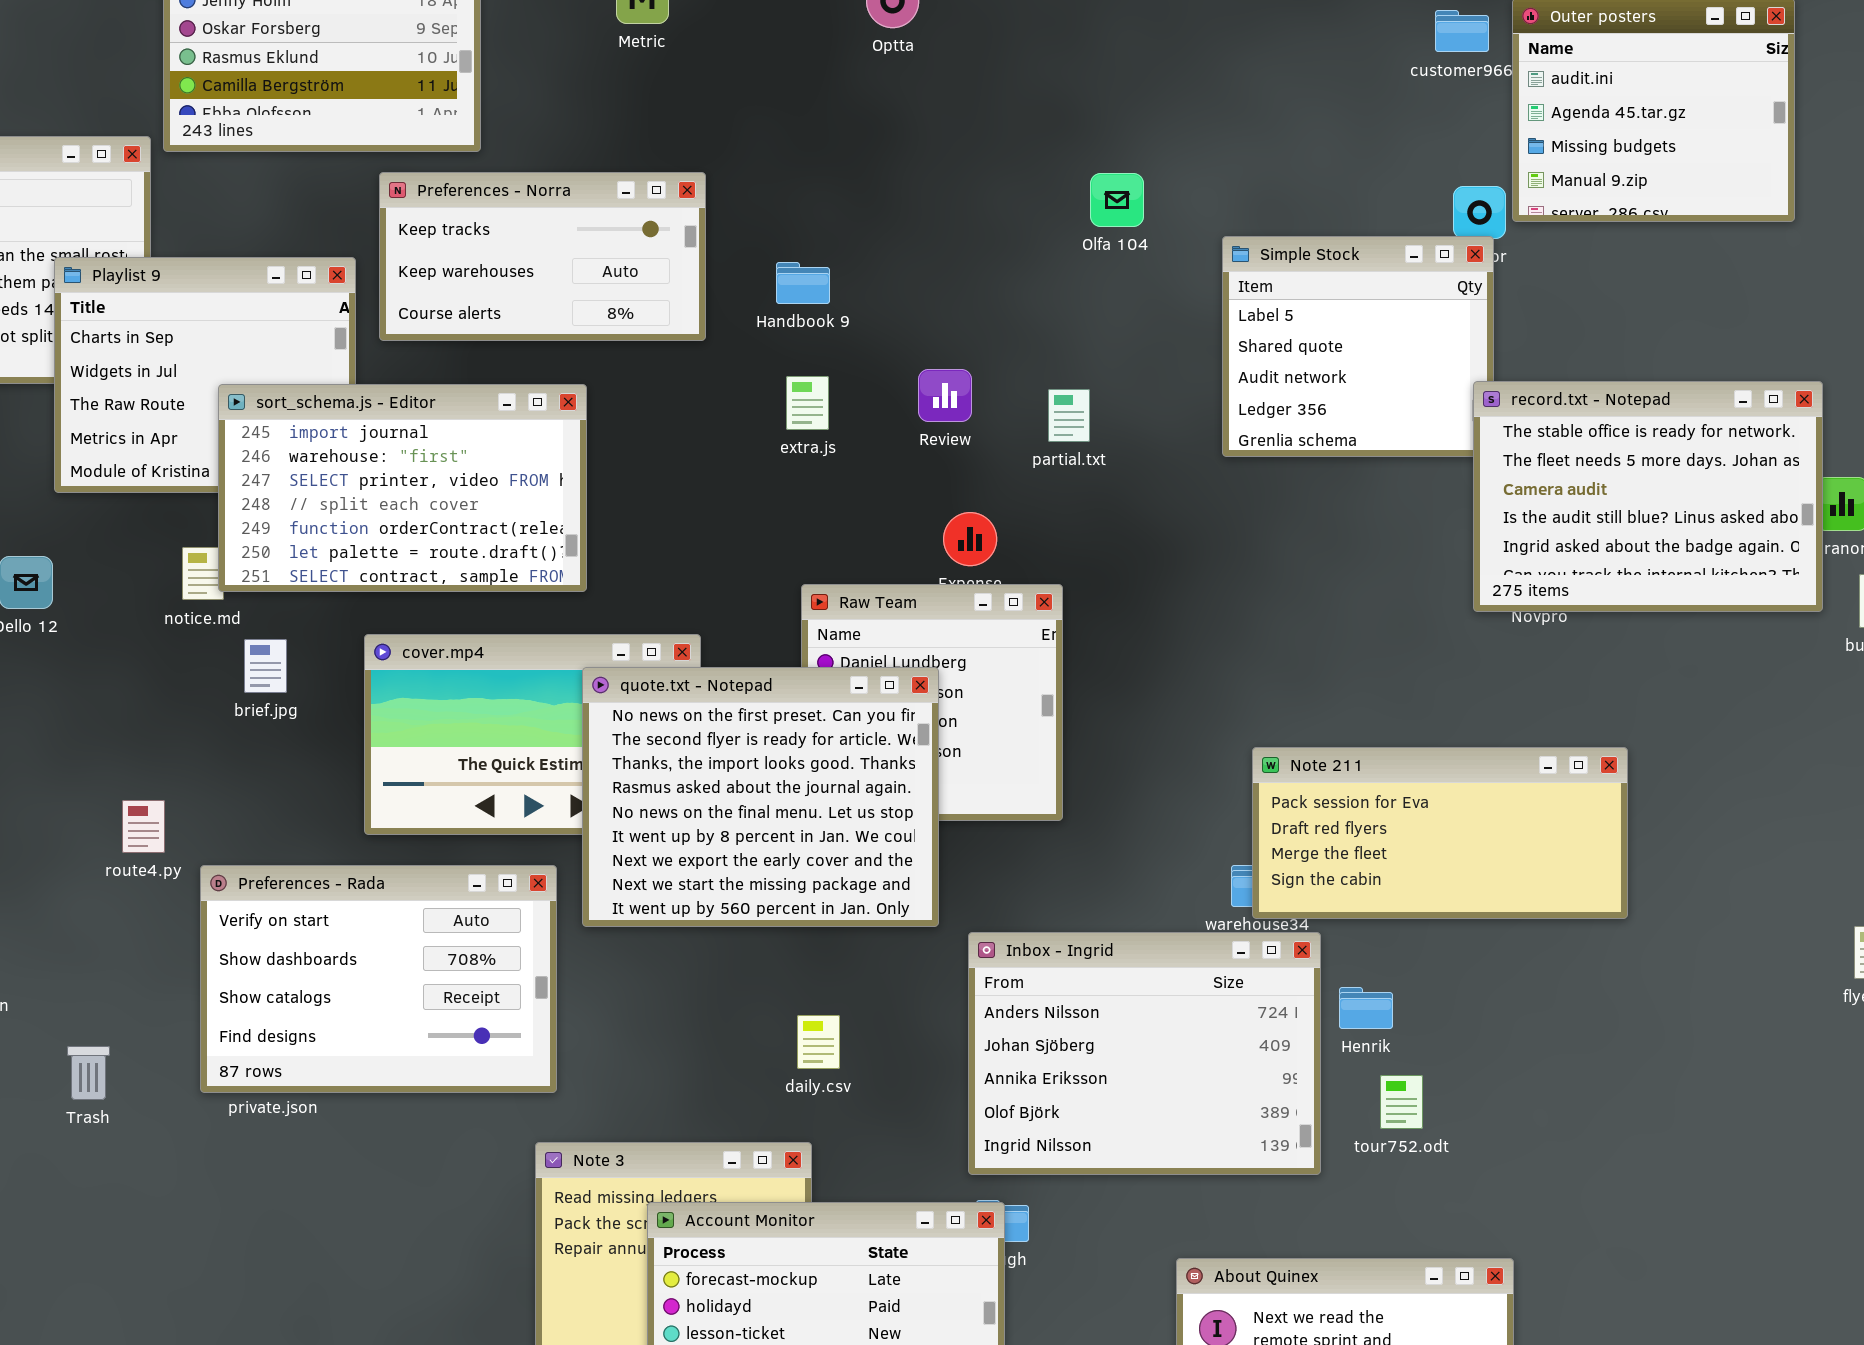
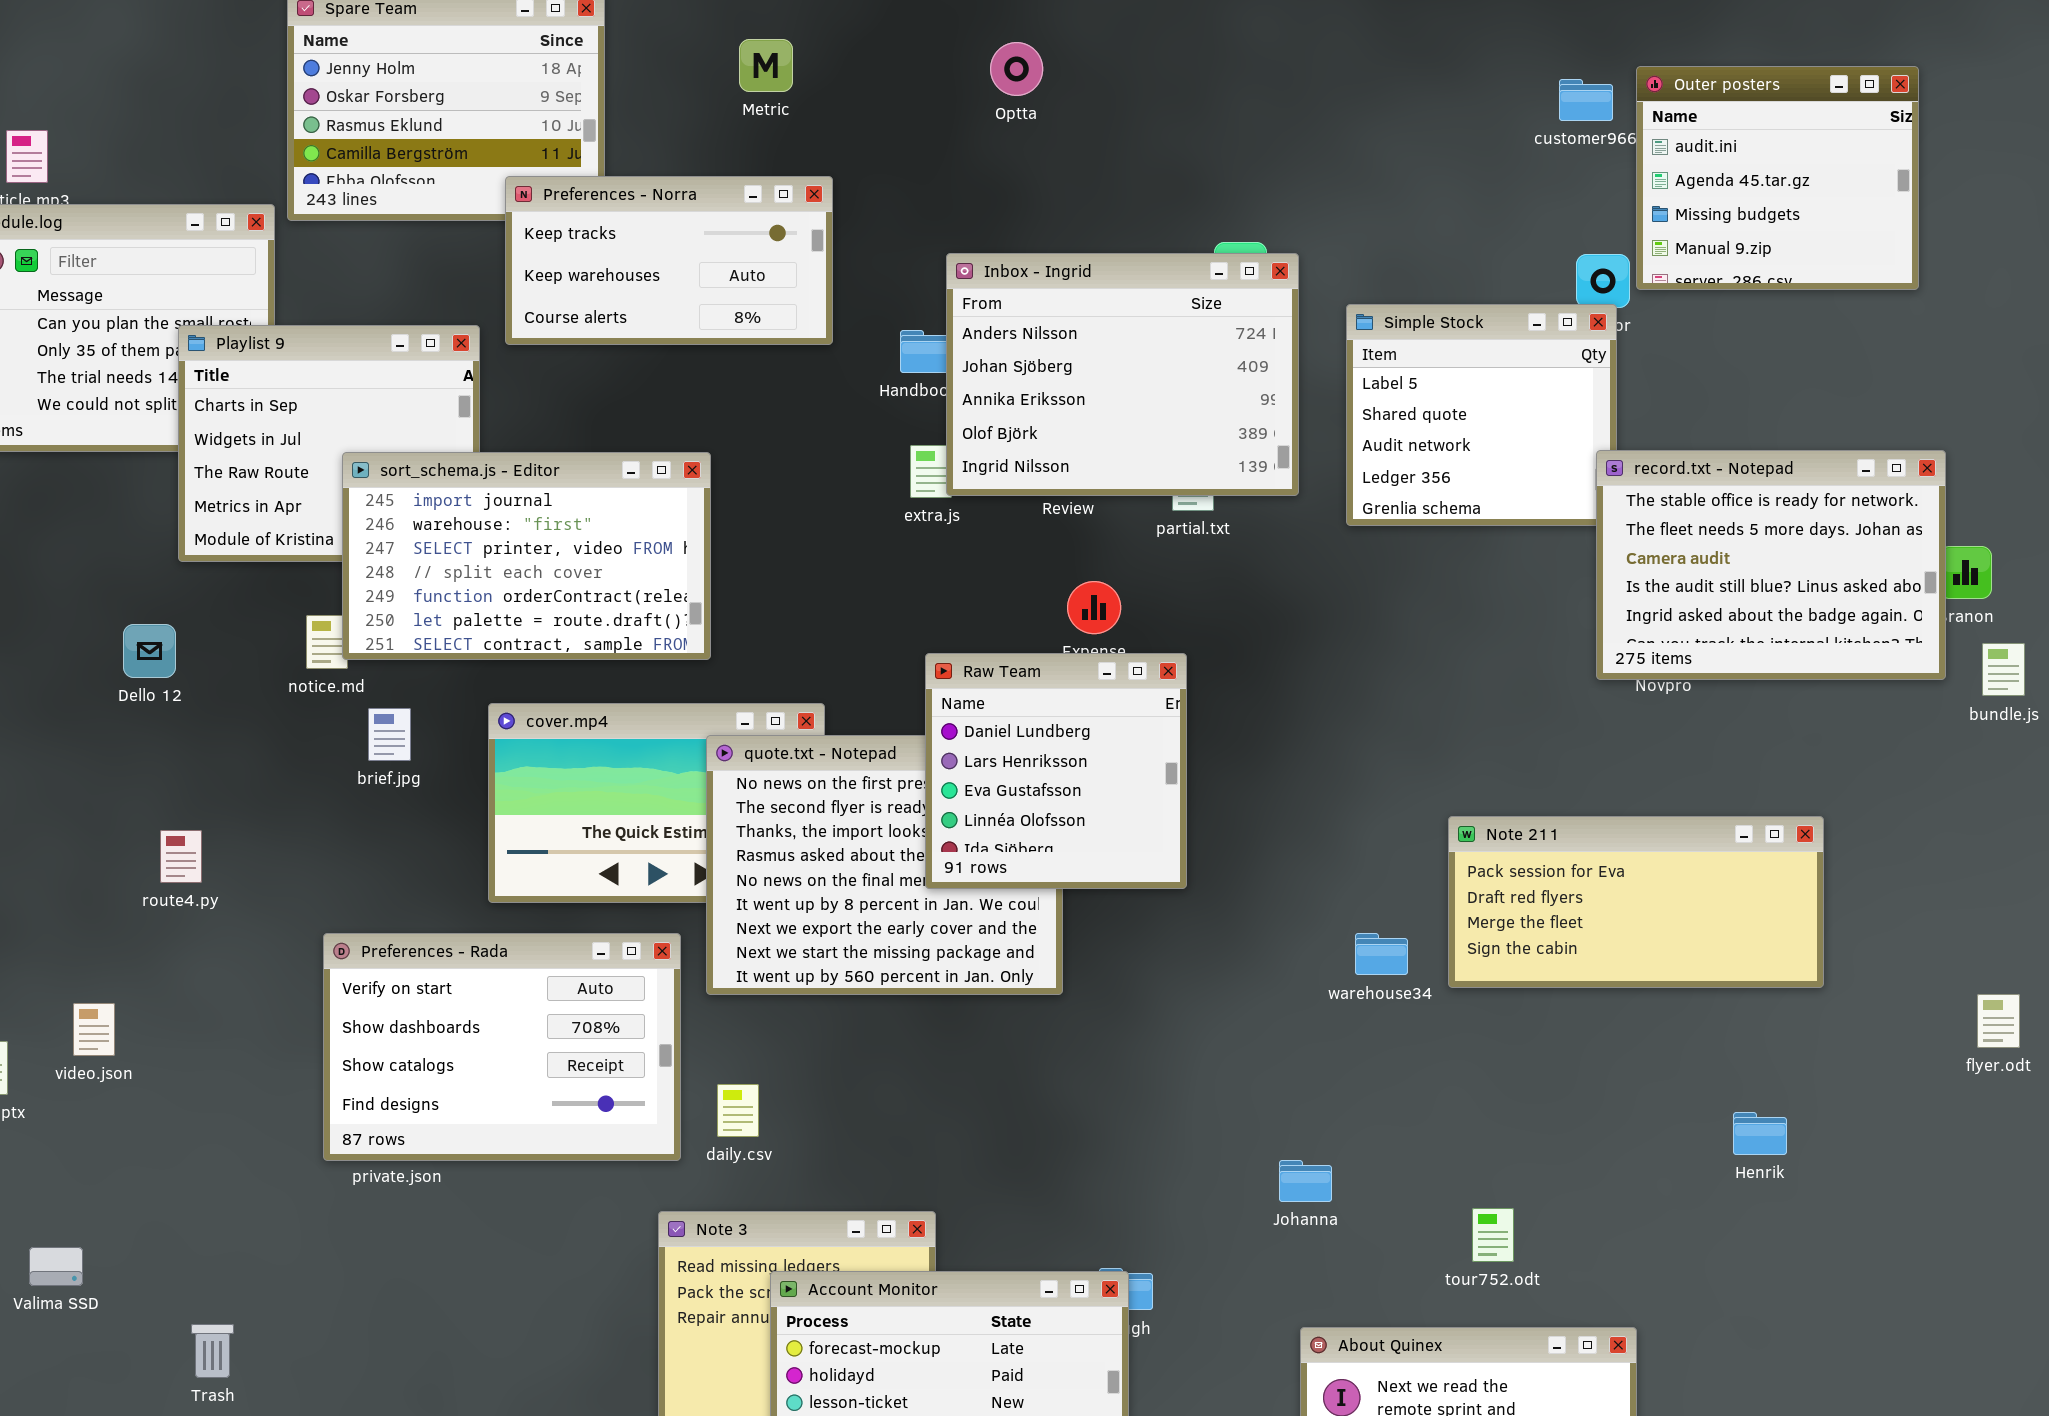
Preferences - Norra: [379,172,706,341] -> [505,176,833,345], moved
Raw Team: [801,584,1063,821] -> [925,653,1187,889], raised
Note 211: [1252,747,1628,919] -> [1448,816,1824,988], moved
route4.py: [122,800,165,853] -> [160,830,202,883], moved
Inbox - Ingrid: [968,932,1321,1175] -> [946,253,1299,496], moved
Henrik: [1339,987,1393,1029] -> [1733,1112,1787,1155], moved
daily.csv: [797,1015,840,1069] -> [717,1084,759,1137], moved
Trash: [67,1046,110,1100] -> [191,1324,234,1378], moved
tour752.odt: [1380,1075,1423,1129] -> [1472,1208,1514,1262], moved

